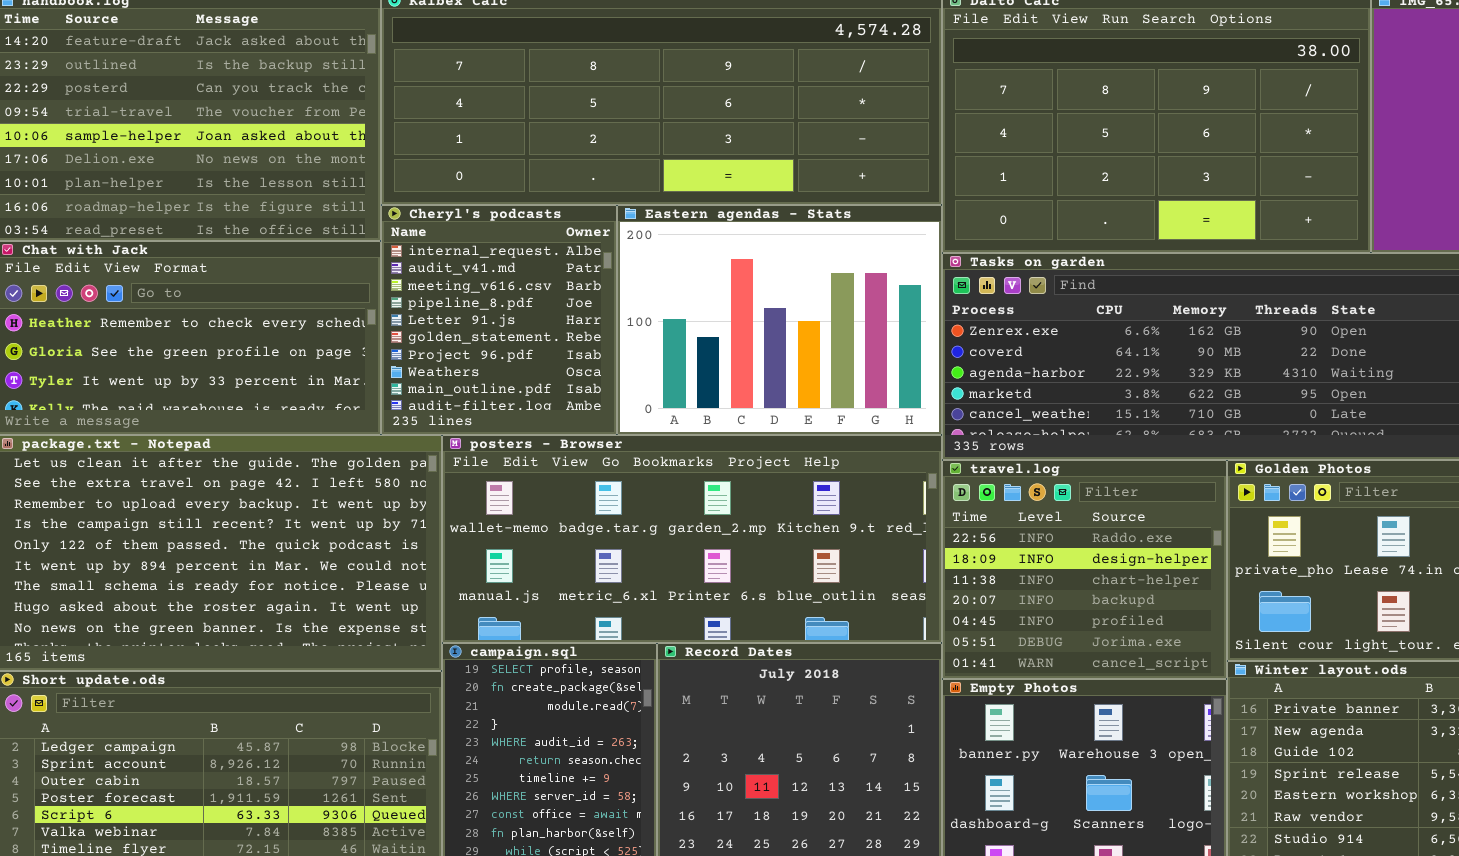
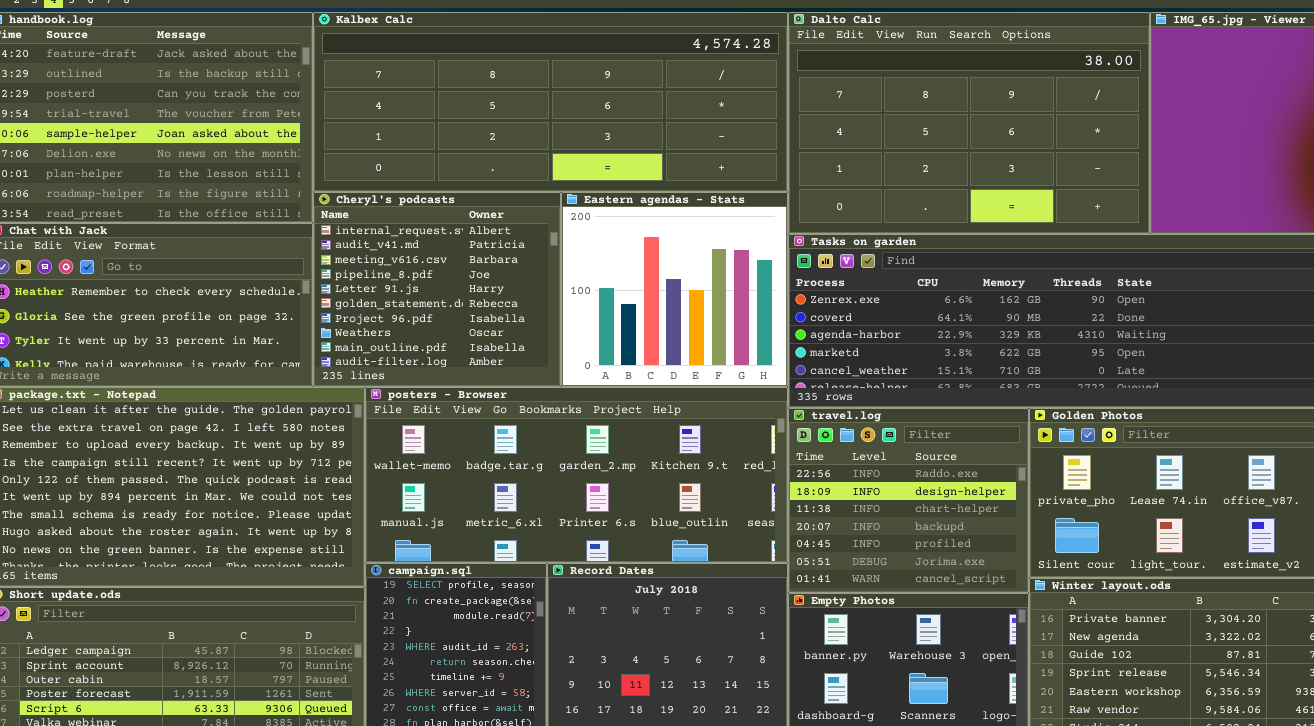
Cheryl's podcasts: [381,205,617,435] -> [313,192,561,387], resized
Eastern agendas - Stats: [617,205,942,435] -> [561,192,788,387], resized

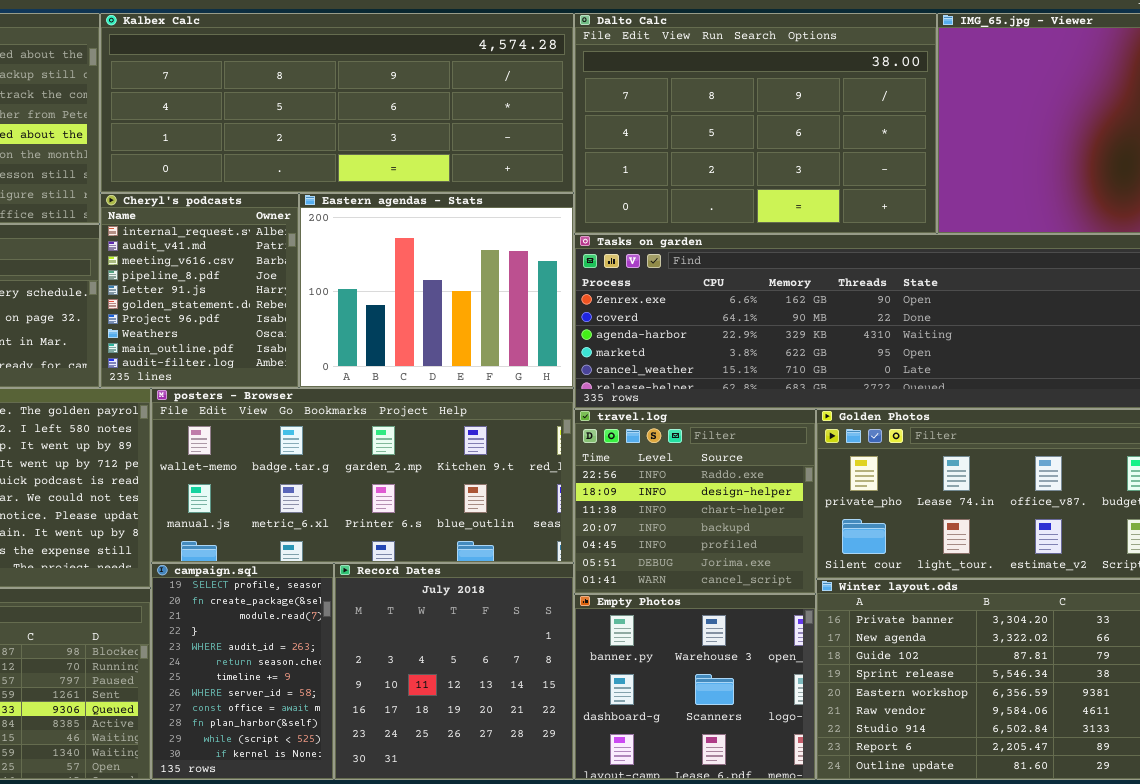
Cheryl's podcasts: [313,192,561,387] -> [100,193,299,388], resized
Eastern agendas - Stats: [561,192,788,387] -> [299,193,574,388], resized

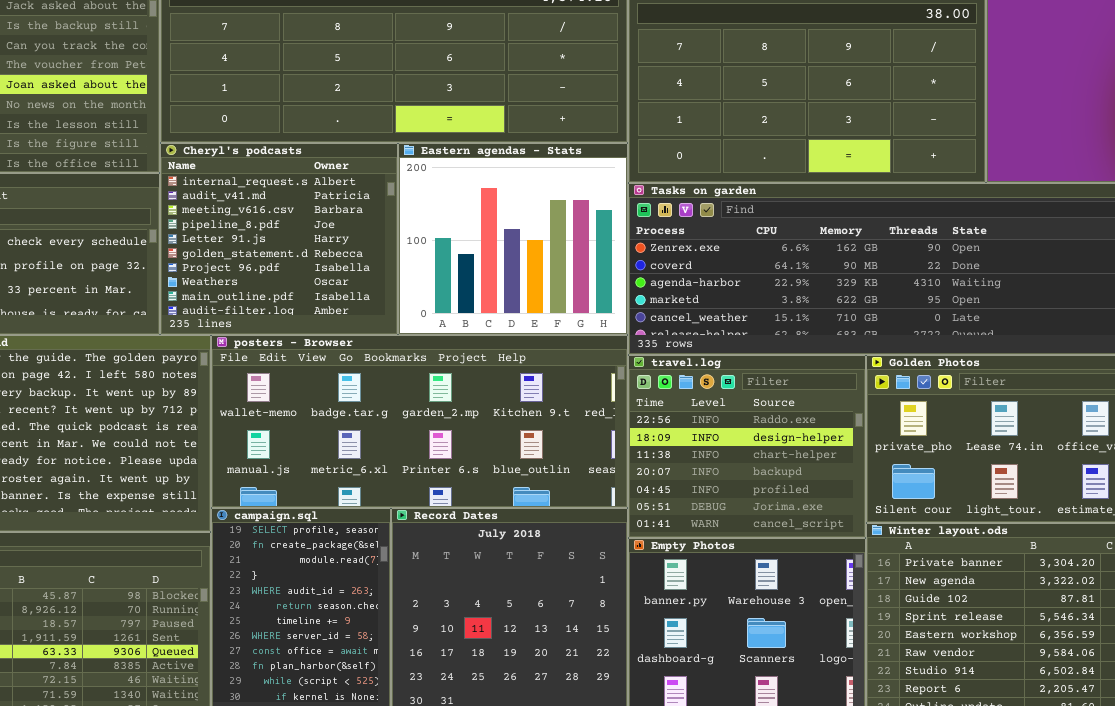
Cheryl's podcasts: [100,193,299,388] -> [160,143,398,335], resized
Eastern agendas - Stats: [299,193,574,388] -> [398,143,628,335], resized

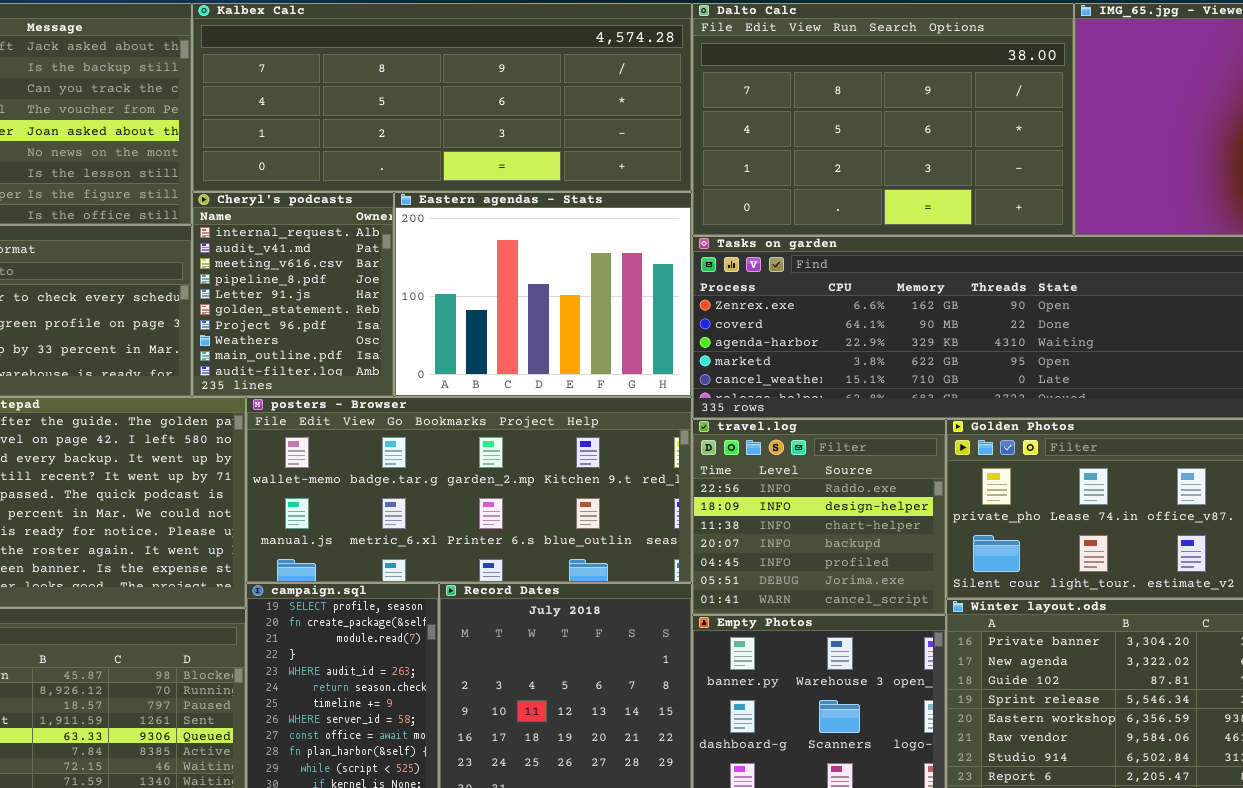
Cheryl's podcasts: [160,143,398,335] -> [192,192,394,397], resized
Eastern agendas - Stats: [398,143,628,335] -> [394,192,692,397], resized

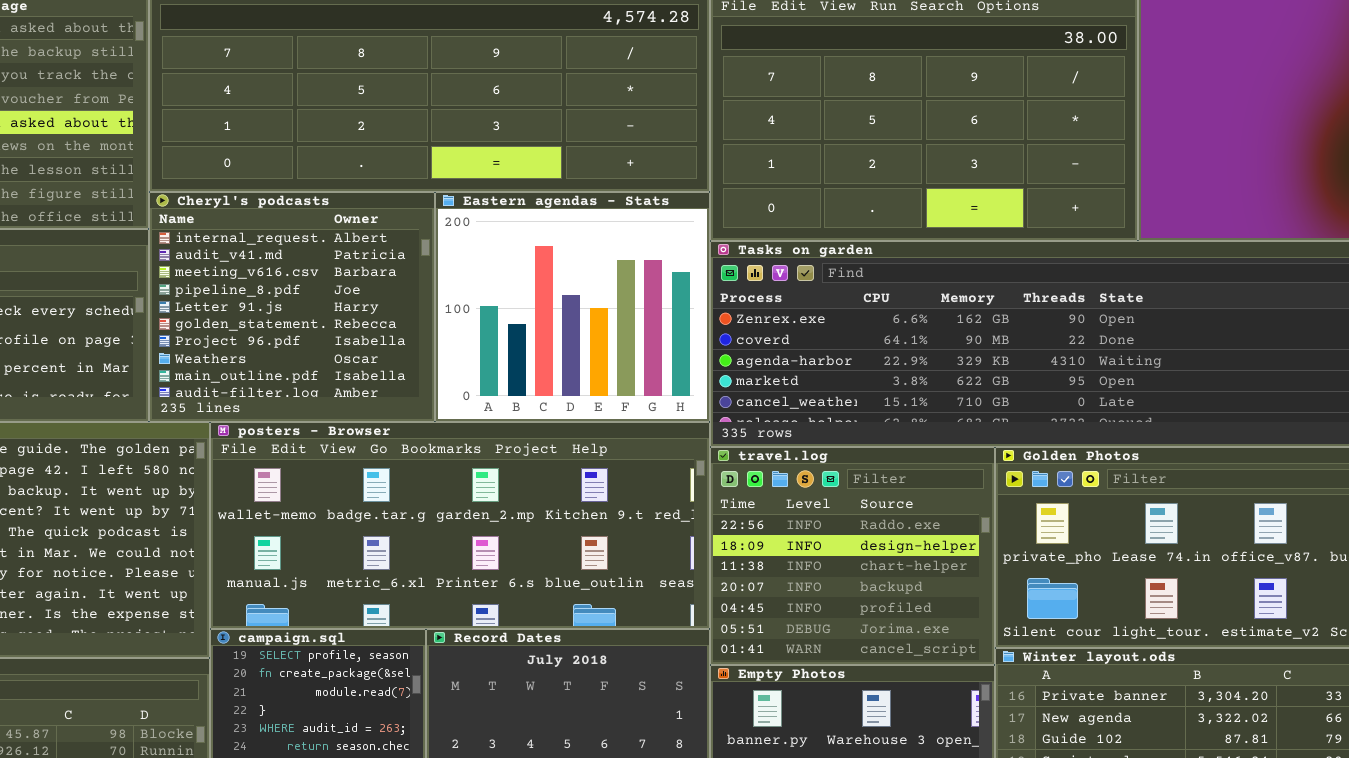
Cheryl's podcasts: [192,192,394,397] -> [149,192,435,422], resized
Eastern agendas - Stats: [394,192,692,397] -> [435,192,710,422], resized

